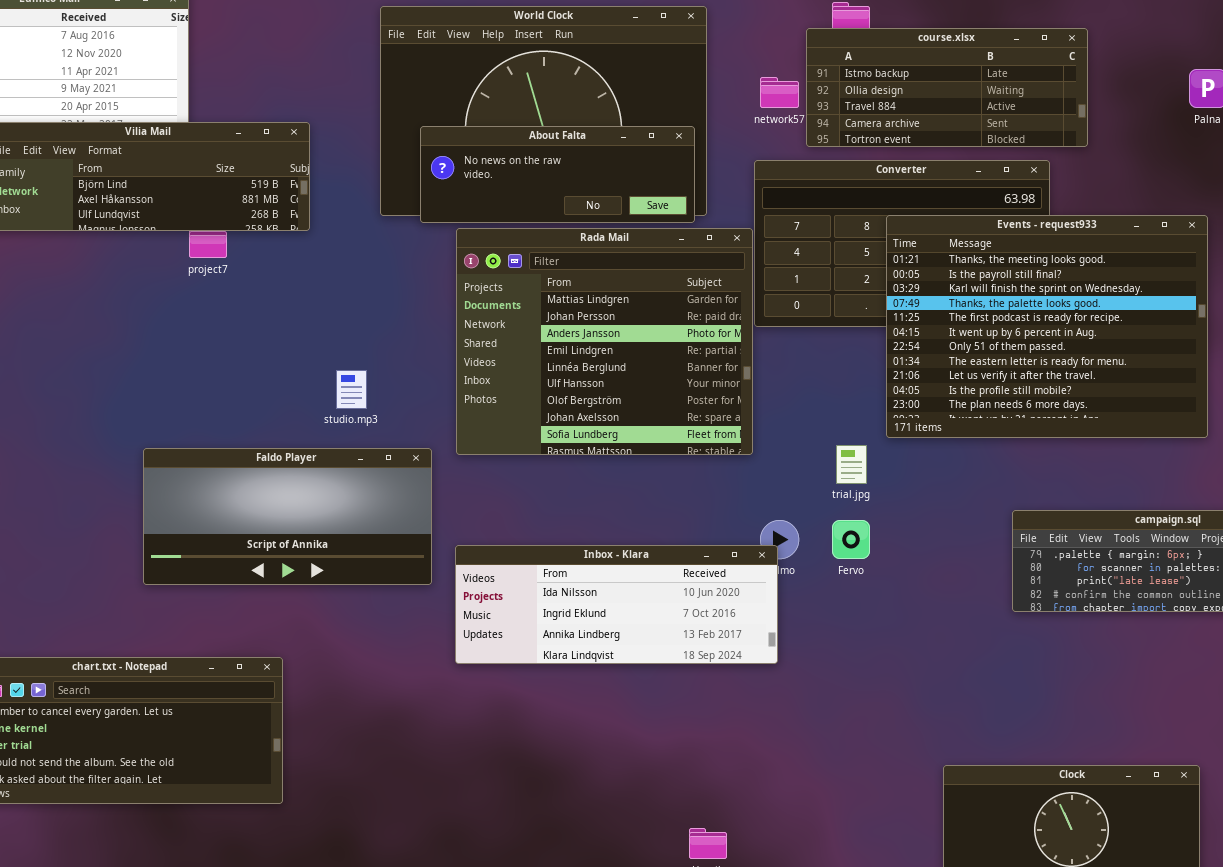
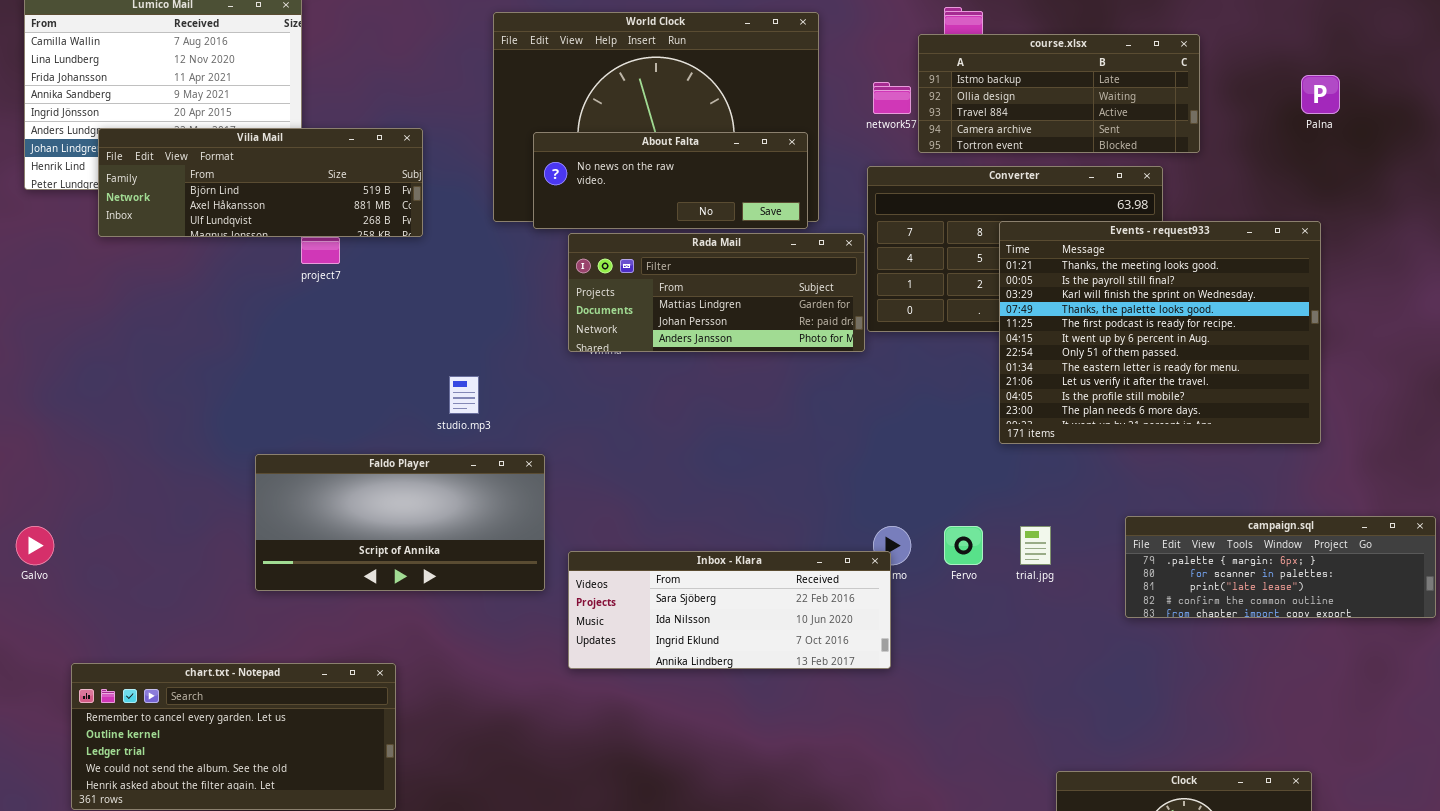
Rada Mail: [456,228,753,455] -> [568,233,865,352], resized
trial.jpg: [836,445,867,484] -> [1020,526,1051,565], moved
Inbox - Klara: [455,545,778,664] -> [568,551,891,669], scrolled up 1 row

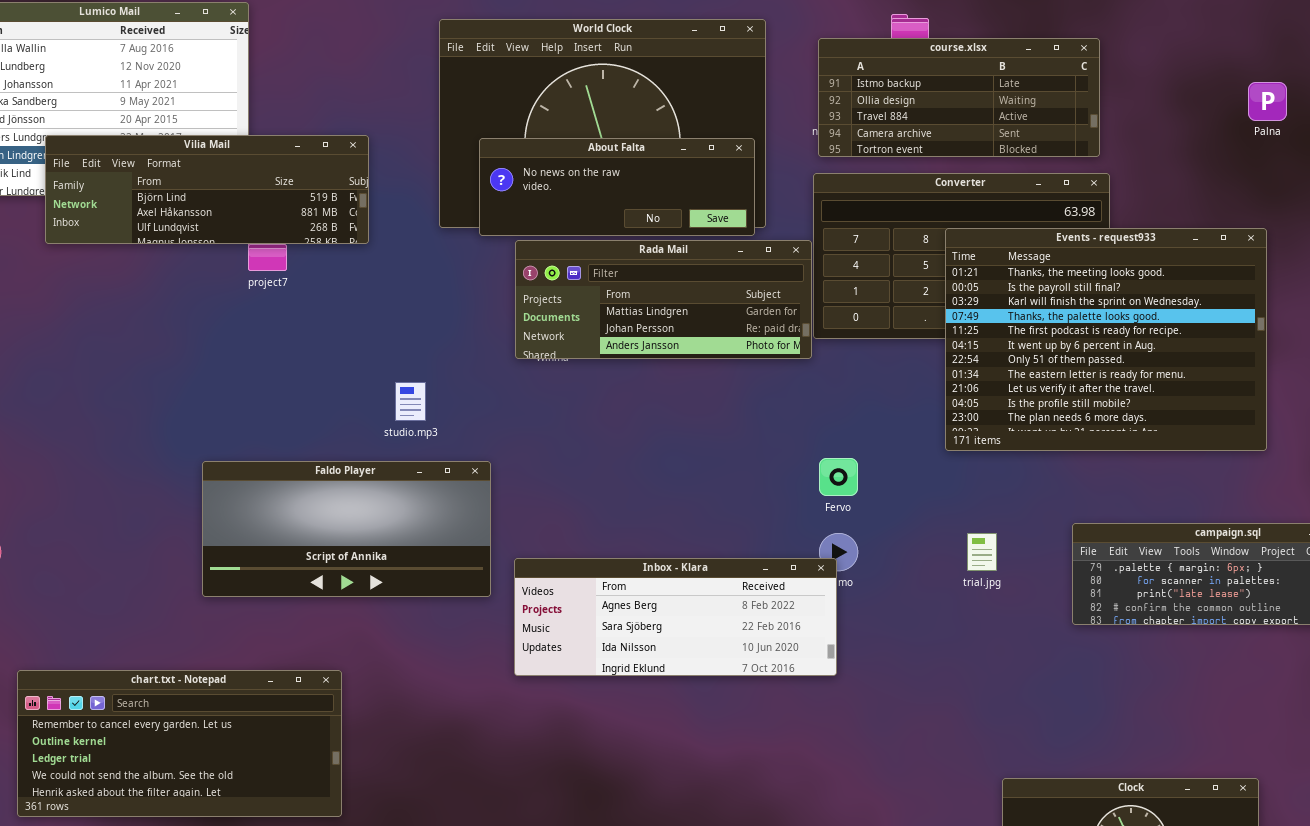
course.xlsx: [918,34,1200,153] -> [818,38,1100,157], moved
Fervo: [944,526,983,565] -> [819,458,858,496], moved
Inbox - Klara: [568,551,891,669] -> [514,558,837,676], scrolled up 1 row

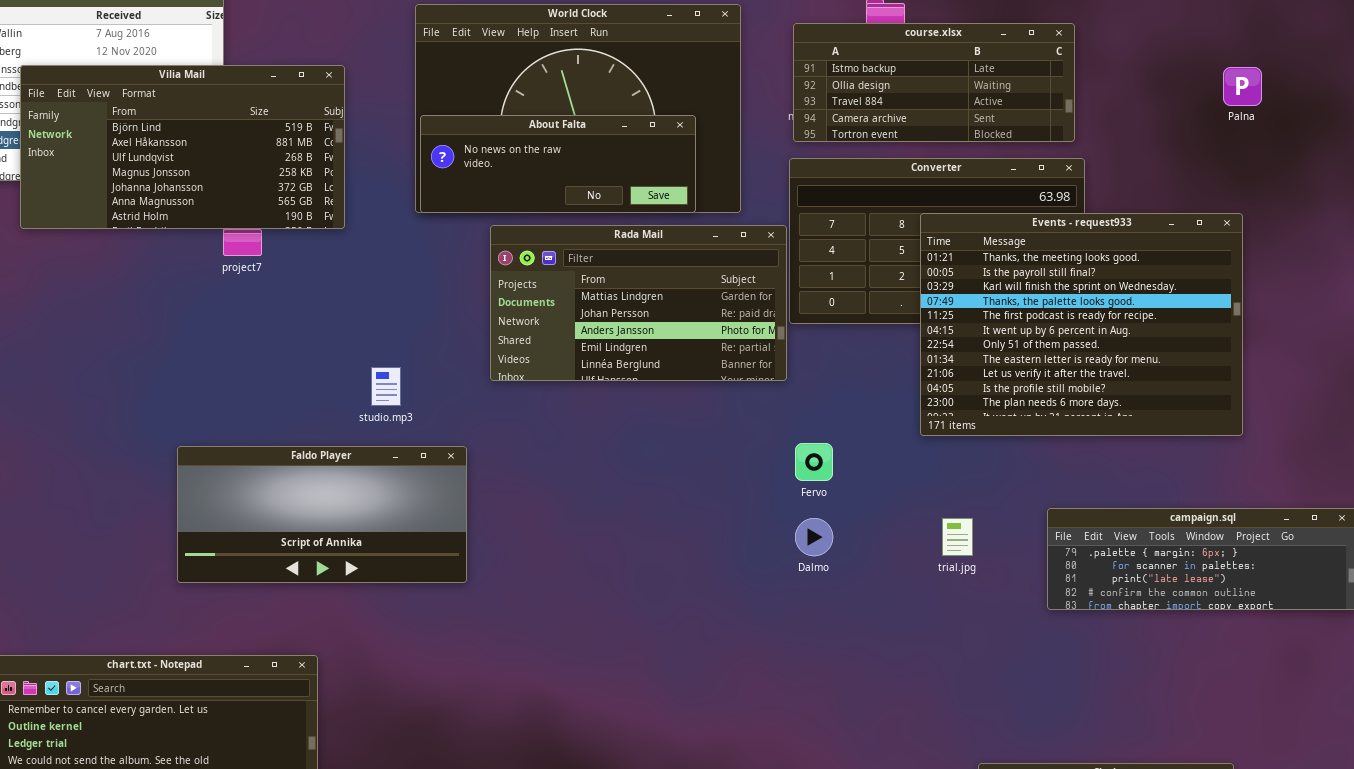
Vilia Mail: [45,135,369,244] -> [20,65,345,229], resized
About Falta: [479,138,755,236] -> [420,115,696,213], moved
Rada Mail: [515,240,812,359] -> [490,225,787,381], resized
Inbox - Klara: [514,558,837,676] -> none, closed

